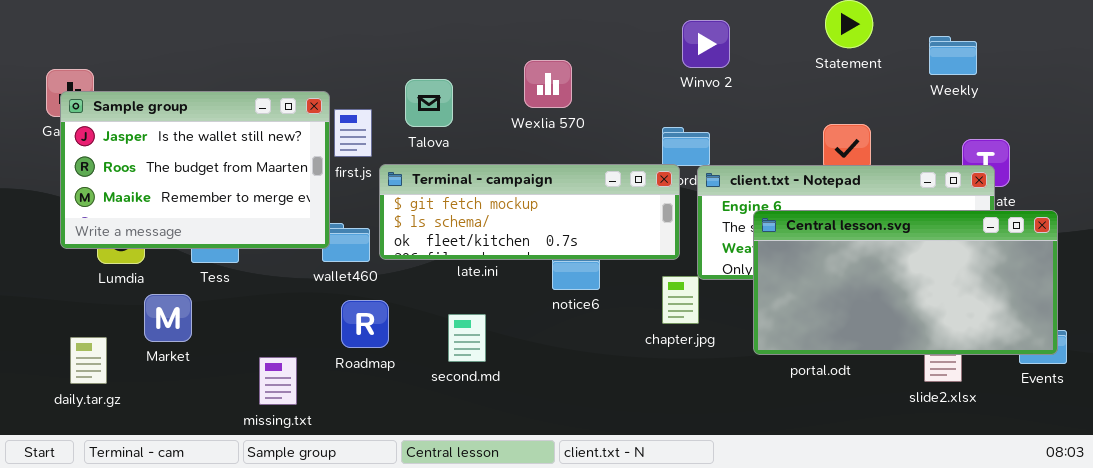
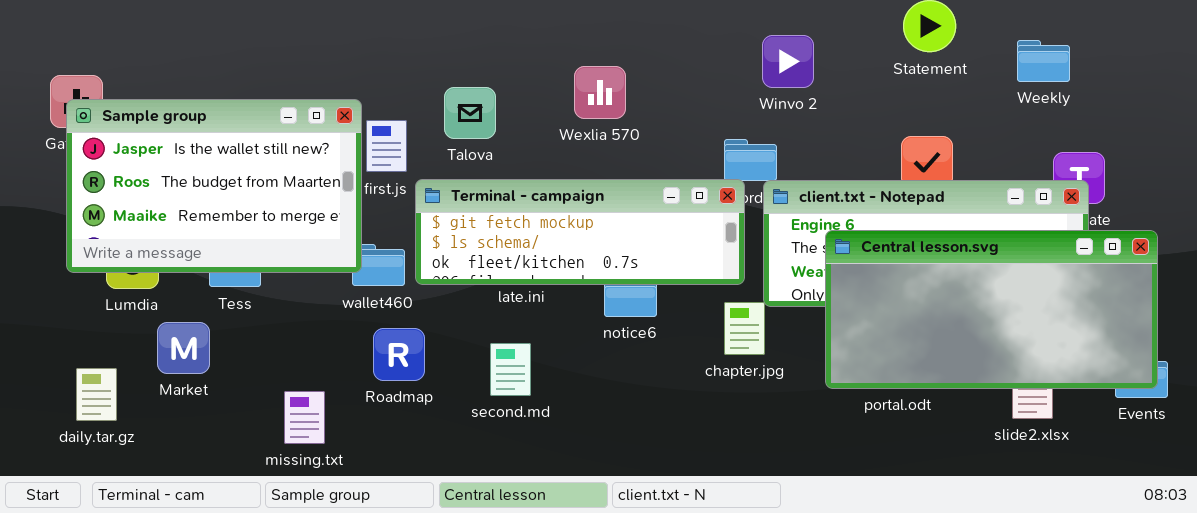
Winvo 2: [682,20,730,68] -> [762,35,814,88], moved

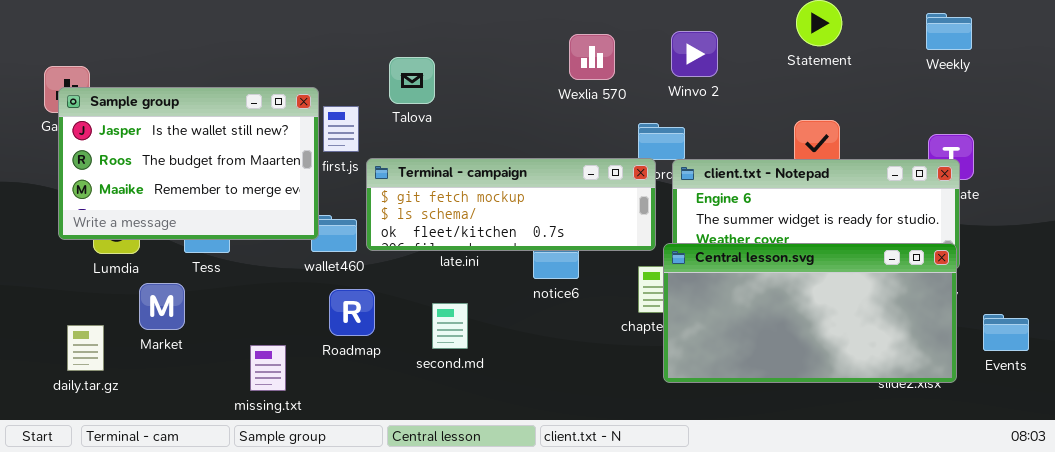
Weekly: [1017,40,1070,82] -> [926,13,972,50], moved
Wexlia 570: [574,66,626,119] -> [569,34,615,80], moved
Talova: [444,87,496,139] -> [389,57,435,104], moved
Central lesson.svg: [825,230,1158,389] -> [663,243,957,383], moved

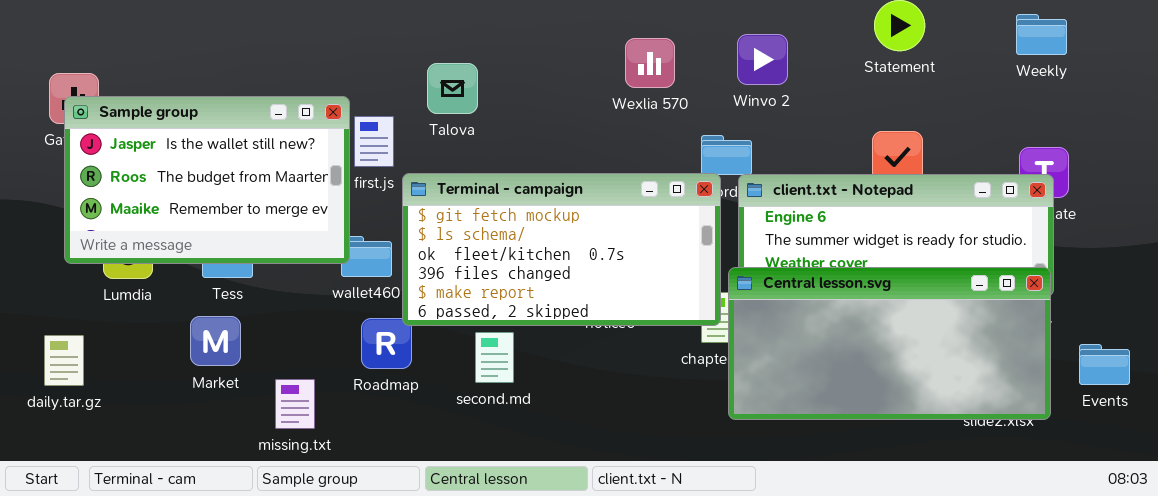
Terminal - campaign: [366,158,656,251] -> [402,173,721,326], resized
Market: [139,283,185,330] -> [190,316,241,366], moved
daily.tar.gz: [67,325,104,371] -> [44,335,84,386], moved

